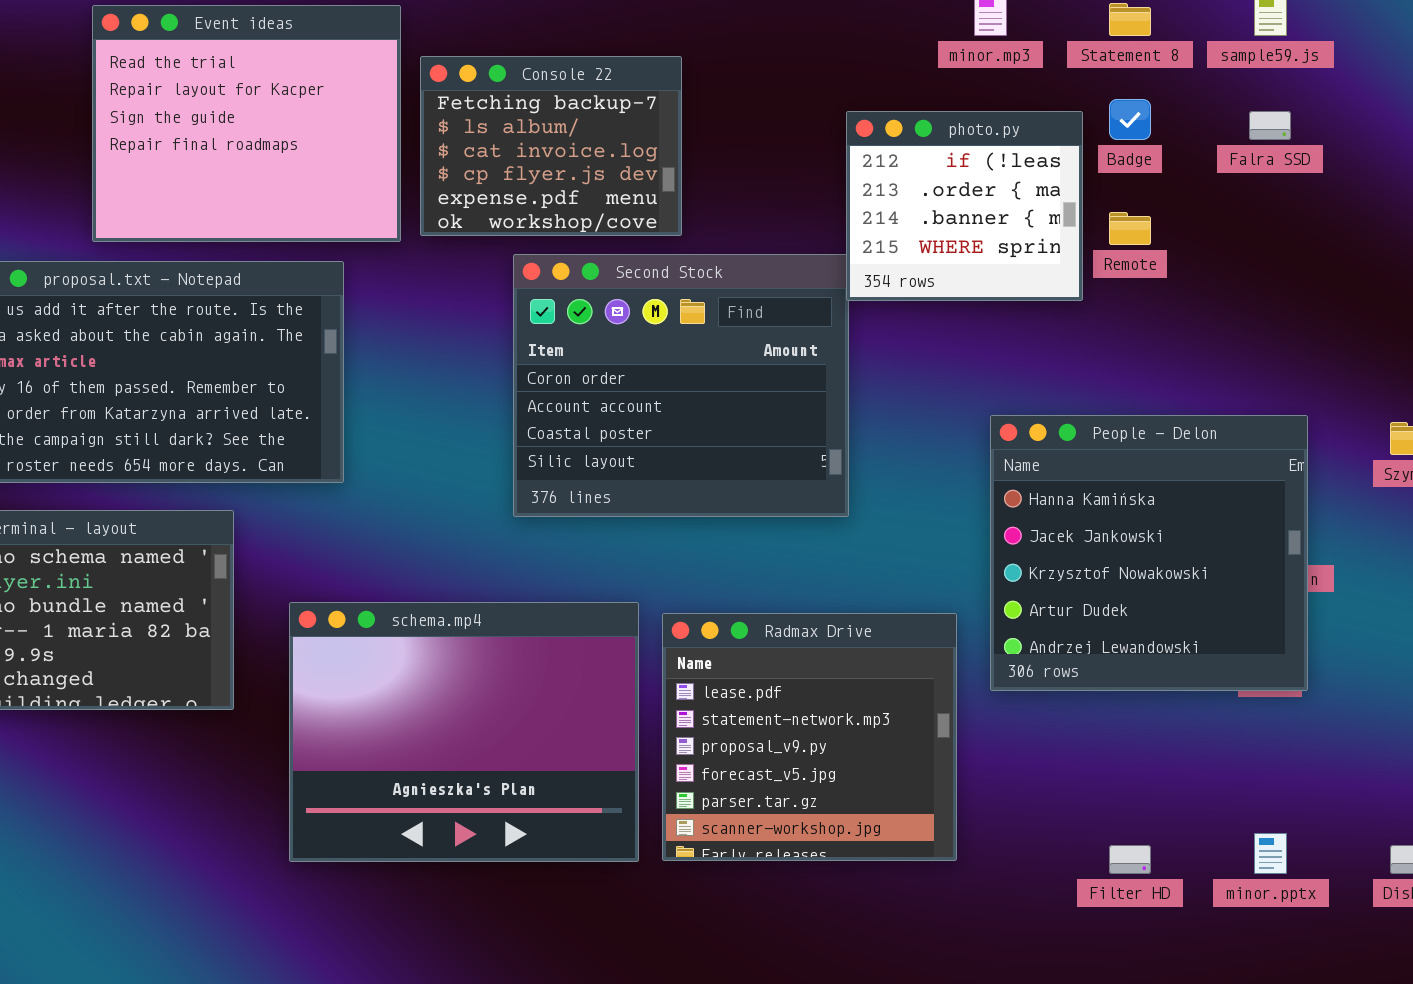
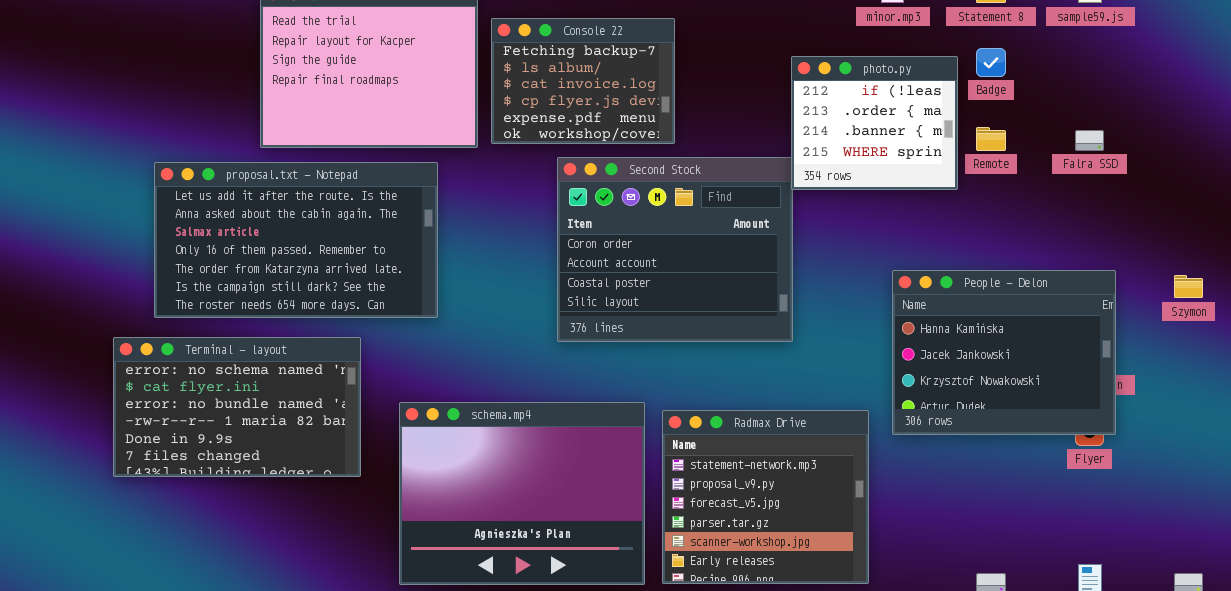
Falra SSD: [1249,111,1291,140] -> [1075,130,1104,151], moved
People - Delon: [990,415,1308,691] -> [892,270,1116,435], resized
Radmax Drive: [662,613,957,861] -> [662,410,869,584], scrolled down 1 row

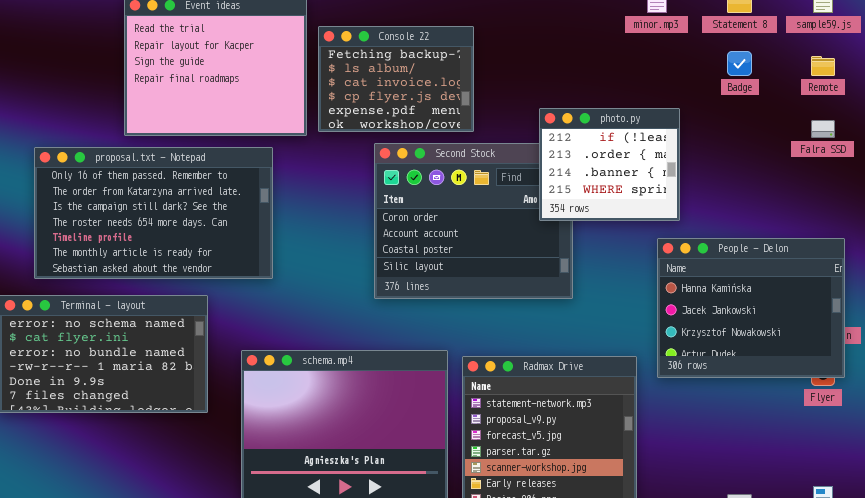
photo.py: [791,56,958,190] -> [539,108,680,221], moved
Remote: [976,127,1006,151] -> [811,56,835,76], moved
proposal.txt - Notepad: [154,162,438,318] -> [34,147,273,279], scrolled down 3 rows

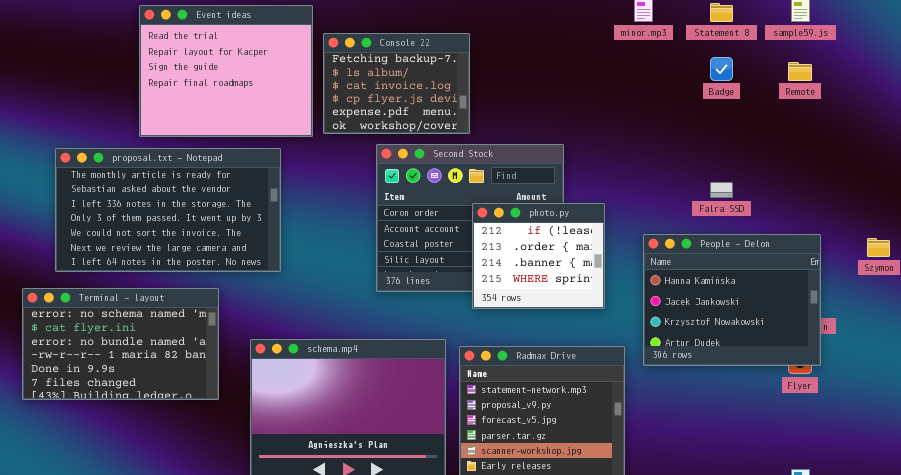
photo.py: [539,108,680,221] -> [472,203,605,309], moved
Falra SSD: [811,120,835,138] -> [710,182,733,198], moved
proposal.txt - Notepad: [34,147,273,279] -> [55,148,281,272], scrolled down 5 rows

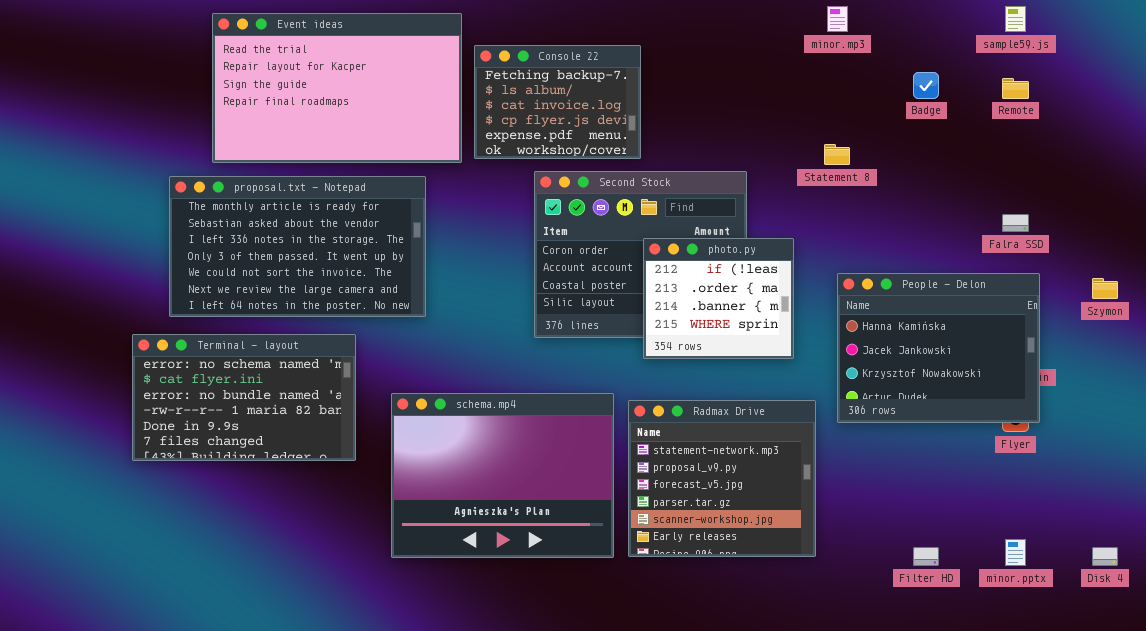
Statement 8: [710,3,733,22] -> [824,144,850,165], moved
Event ideas: [139,5,313,137] -> [212,13,462,163], resized
Falra SSD: [710,182,733,198] -> [1002,214,1029,232], moved

